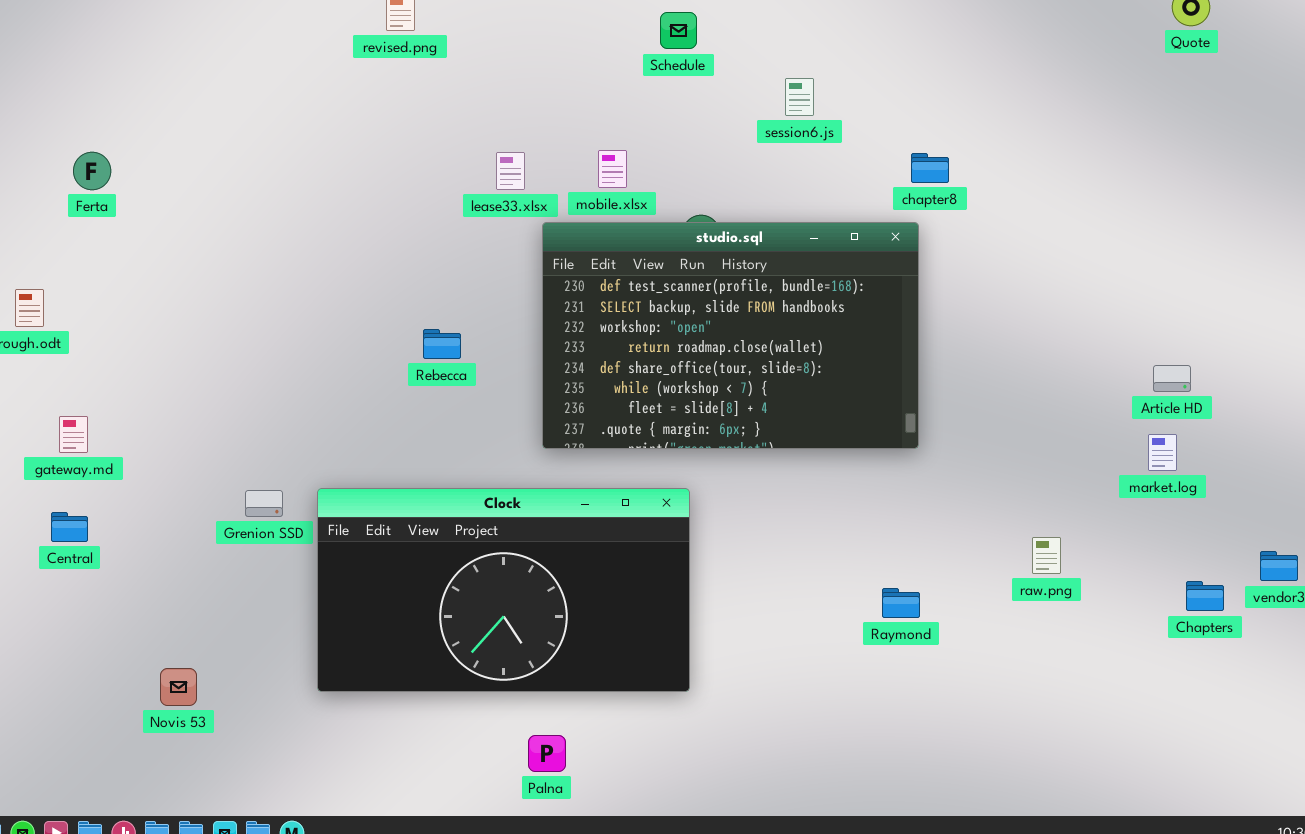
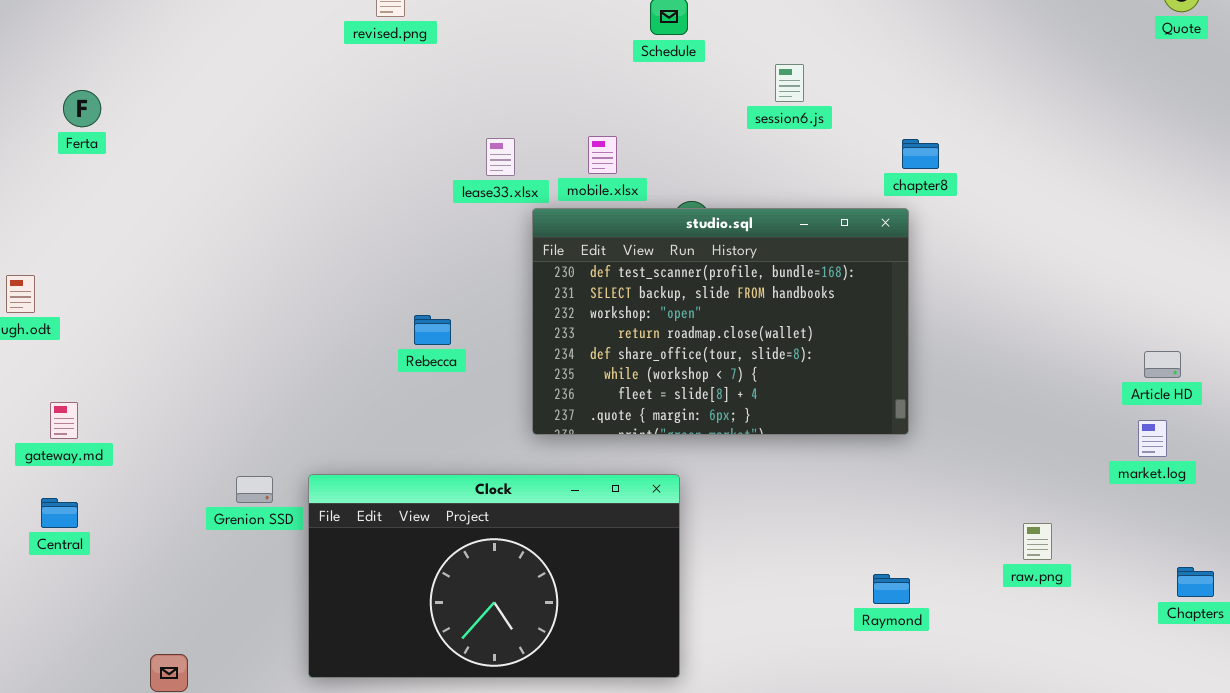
Ferta: [73,152,111,190] -> [63,90,101,127], moved

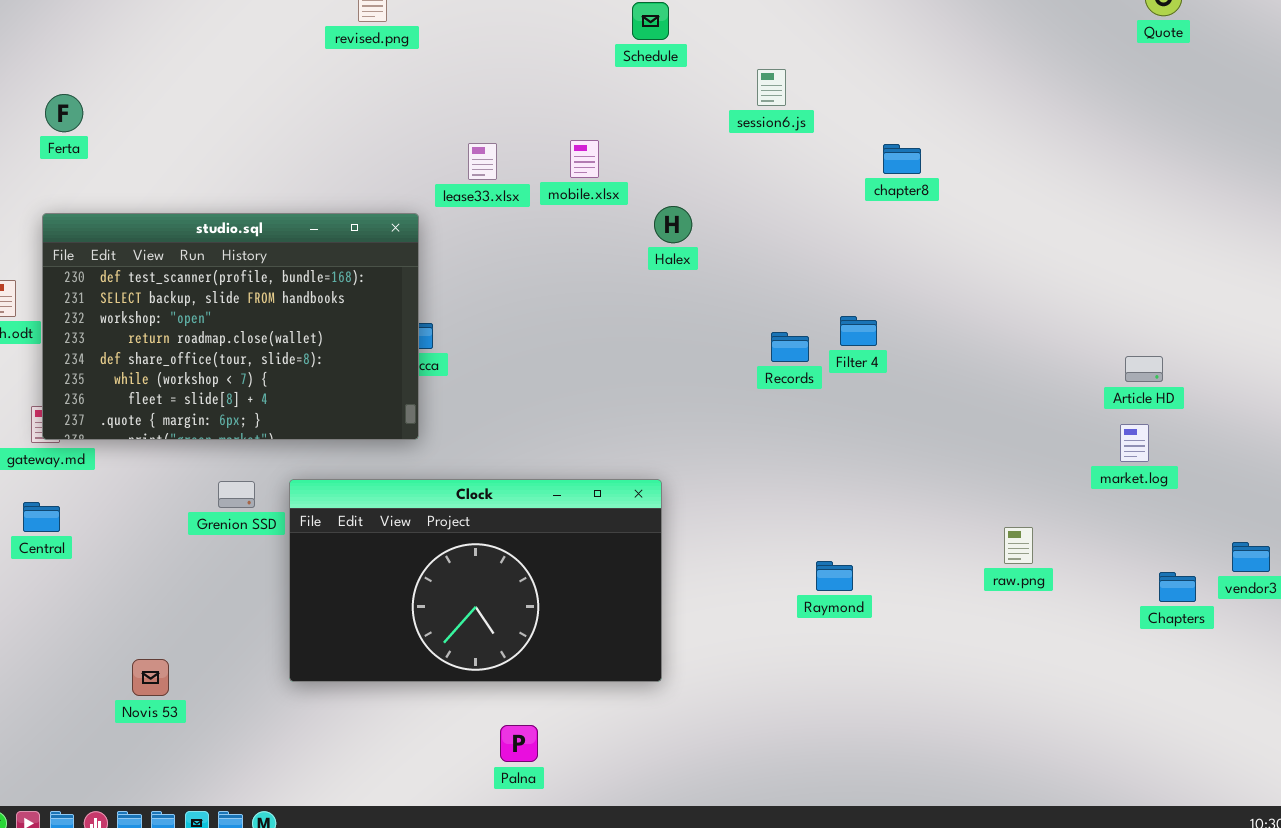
studio.sql: [532,208,909,435] -> [42,213,419,440], moved
Raymond: [873,574,910,604] -> [816,561,853,591], moved

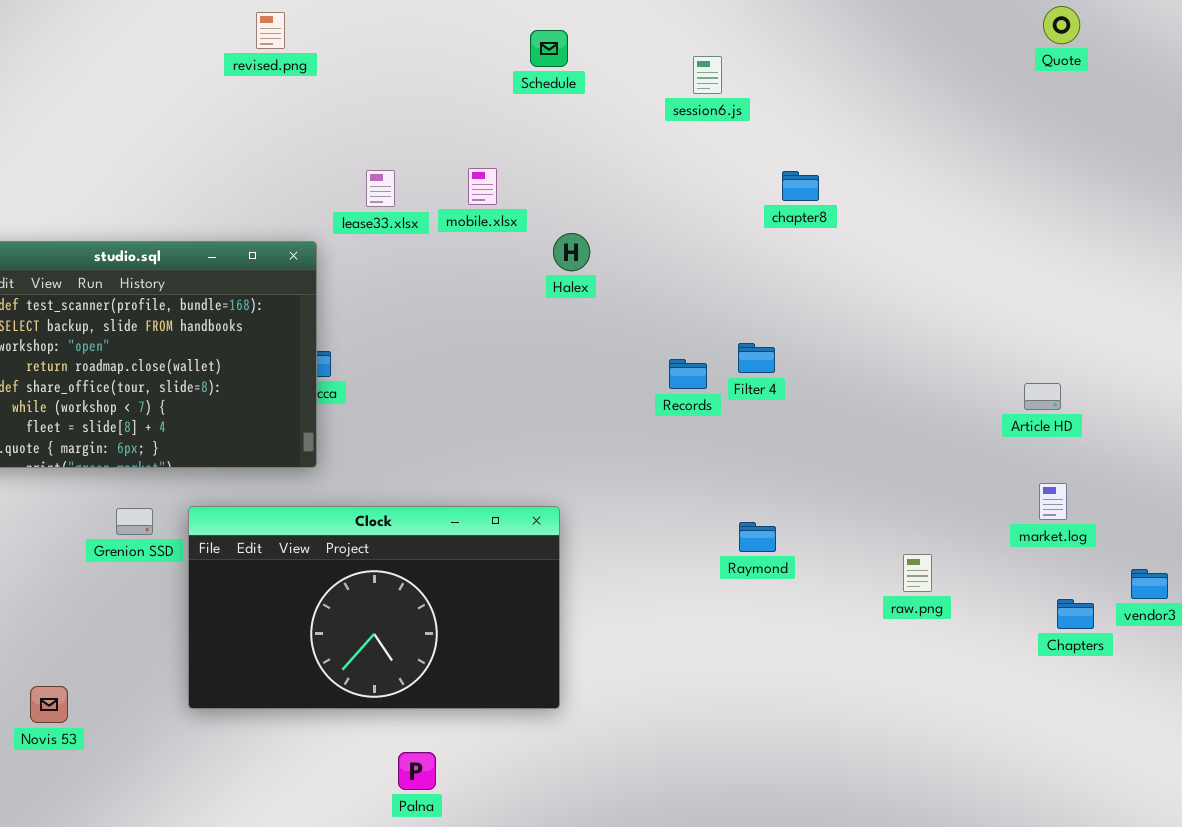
session6.js: [757,69,786,106] -> [693,56,722,94], moved
market.log: [1120,424,1149,462] -> [1039,483,1067,520], moved
Raymond: [816,561,853,591] -> [739,522,776,552], moved

